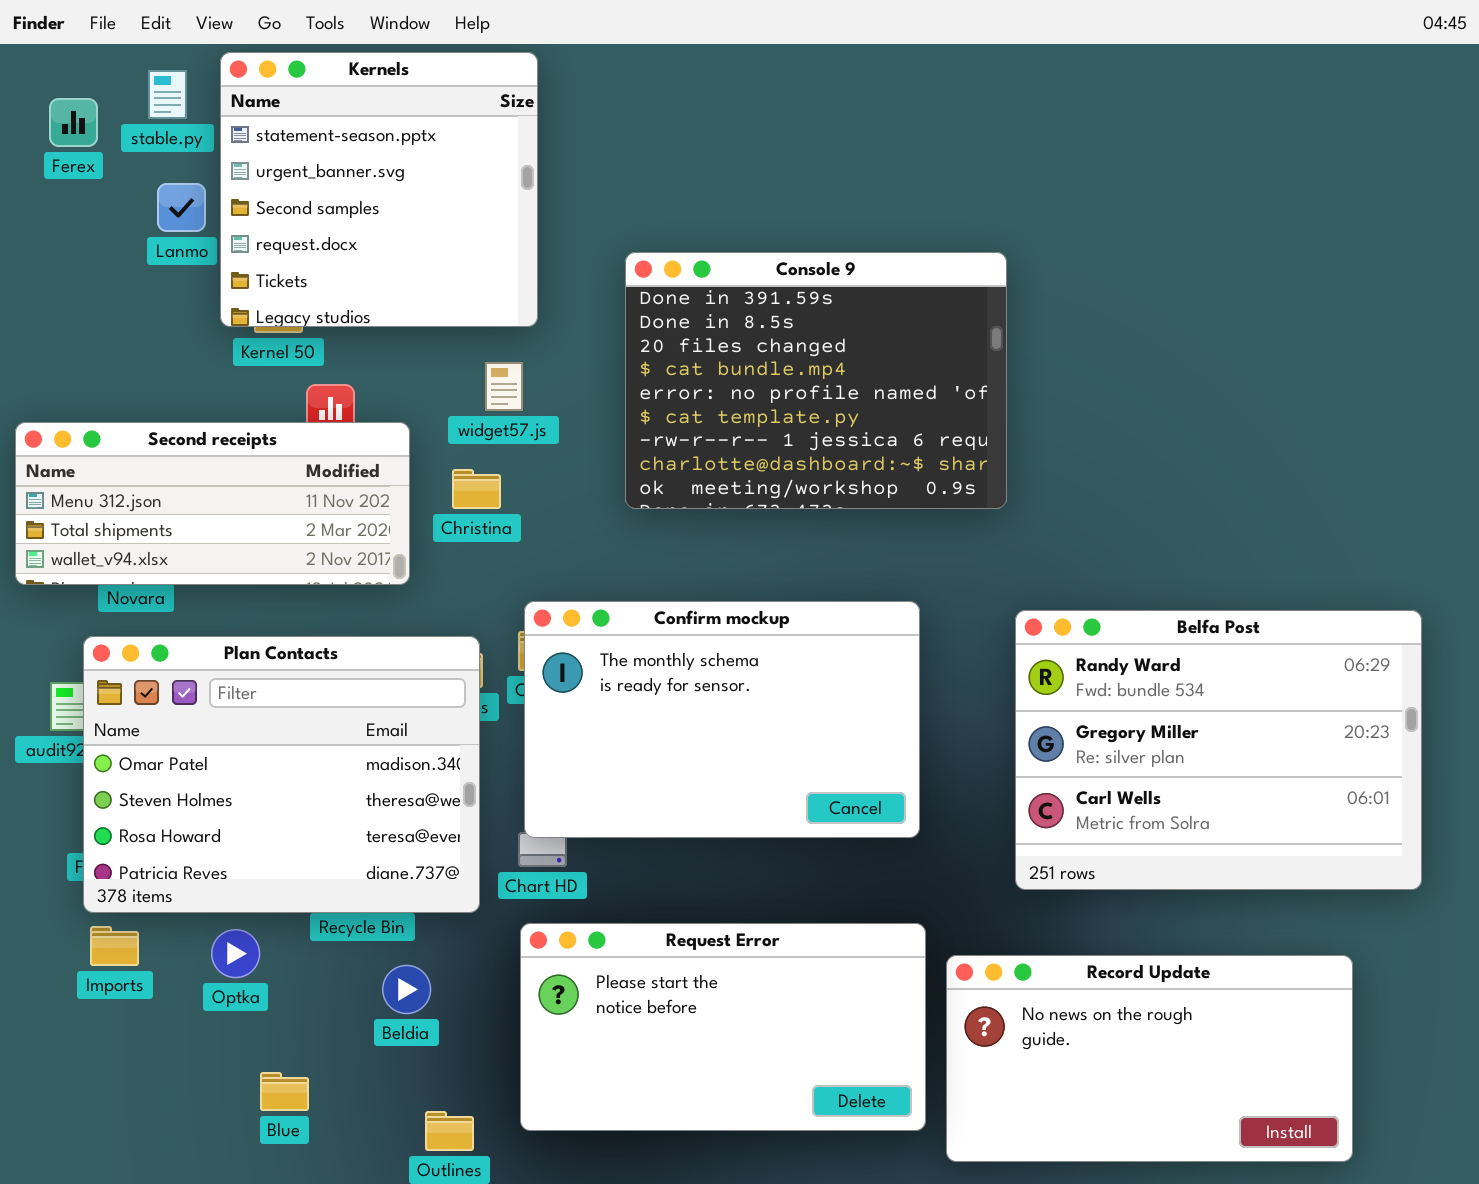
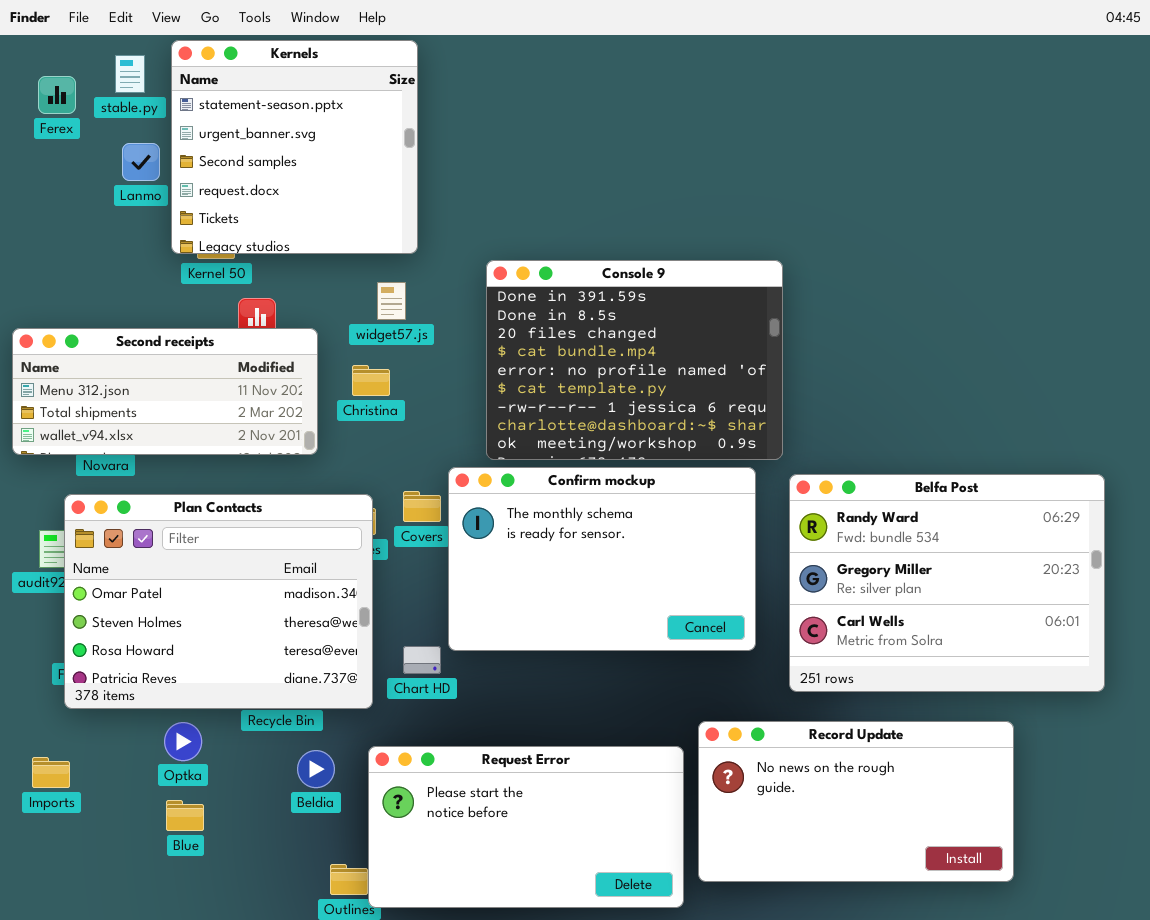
Console 9: [625,252,1007,509] -> [486,260,783,460], moved
Confirm mockup: [524,601,920,838] -> [448,467,756,651], moved
Request Error: [520,923,926,1131] -> [368,746,684,908], moved
Imports: [90,926,139,966] -> [32,757,70,788], moved
Record Update: [946,955,1353,1162] -> [698,721,1014,882], moved
Blue: [260,1072,309,1111] -> [166,800,204,831], moved

